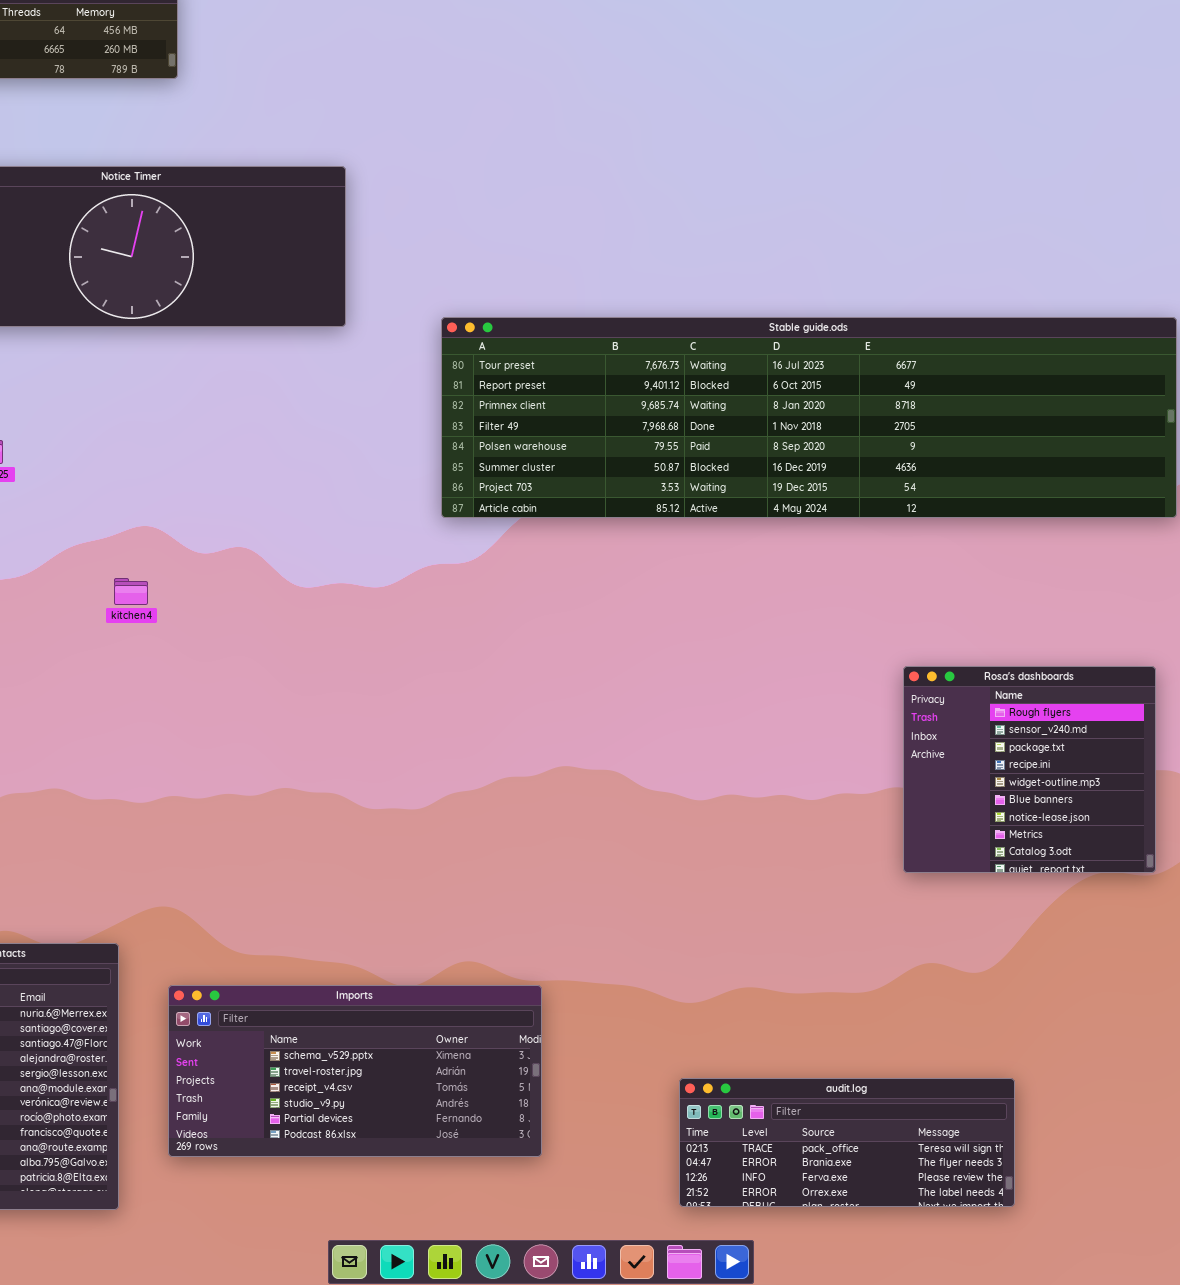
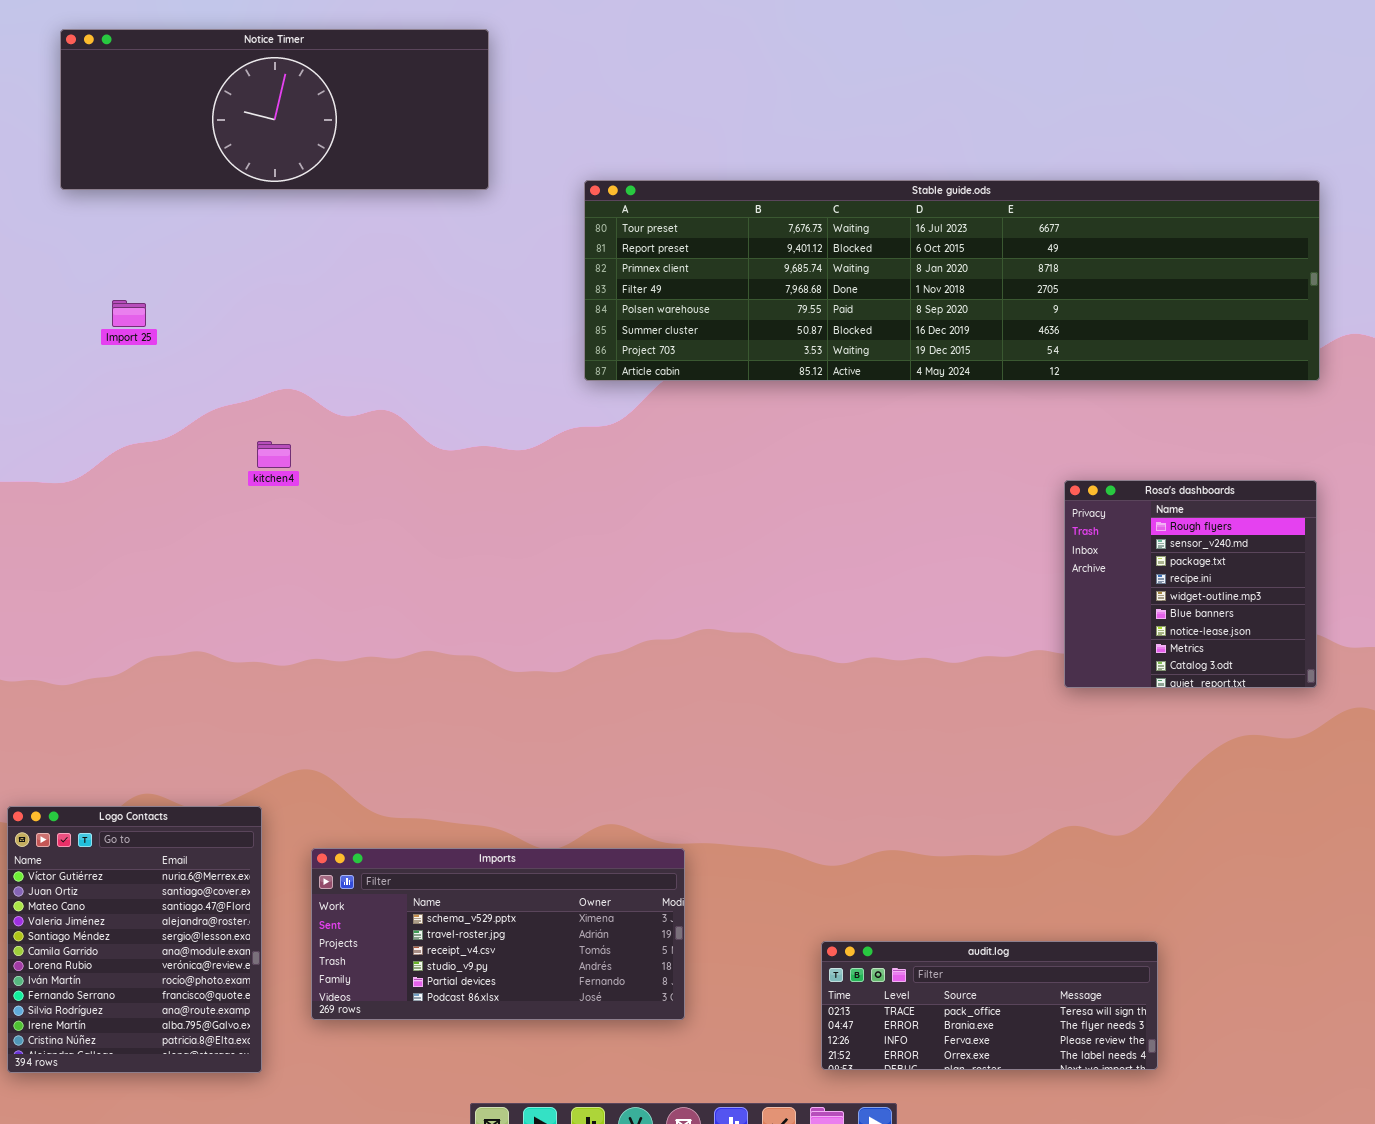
Rosa's dashboards: [903,666,1156,873] -> [1064,480,1317,688], moved

